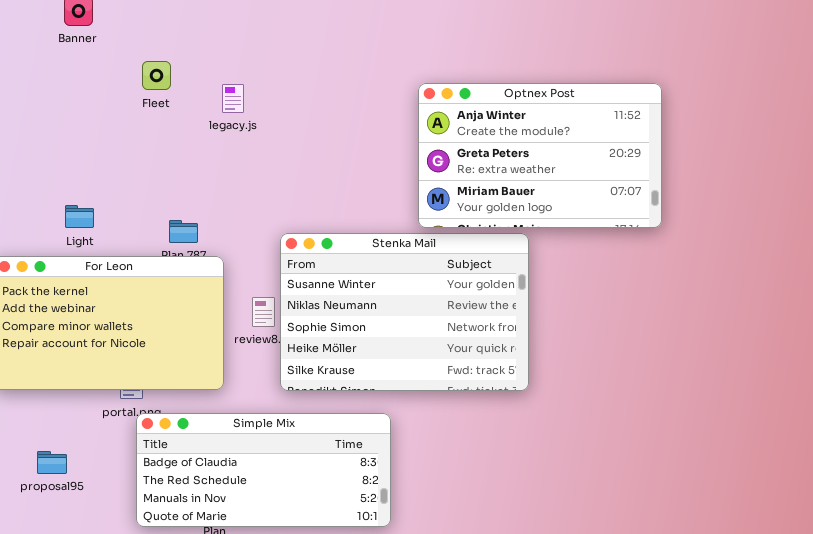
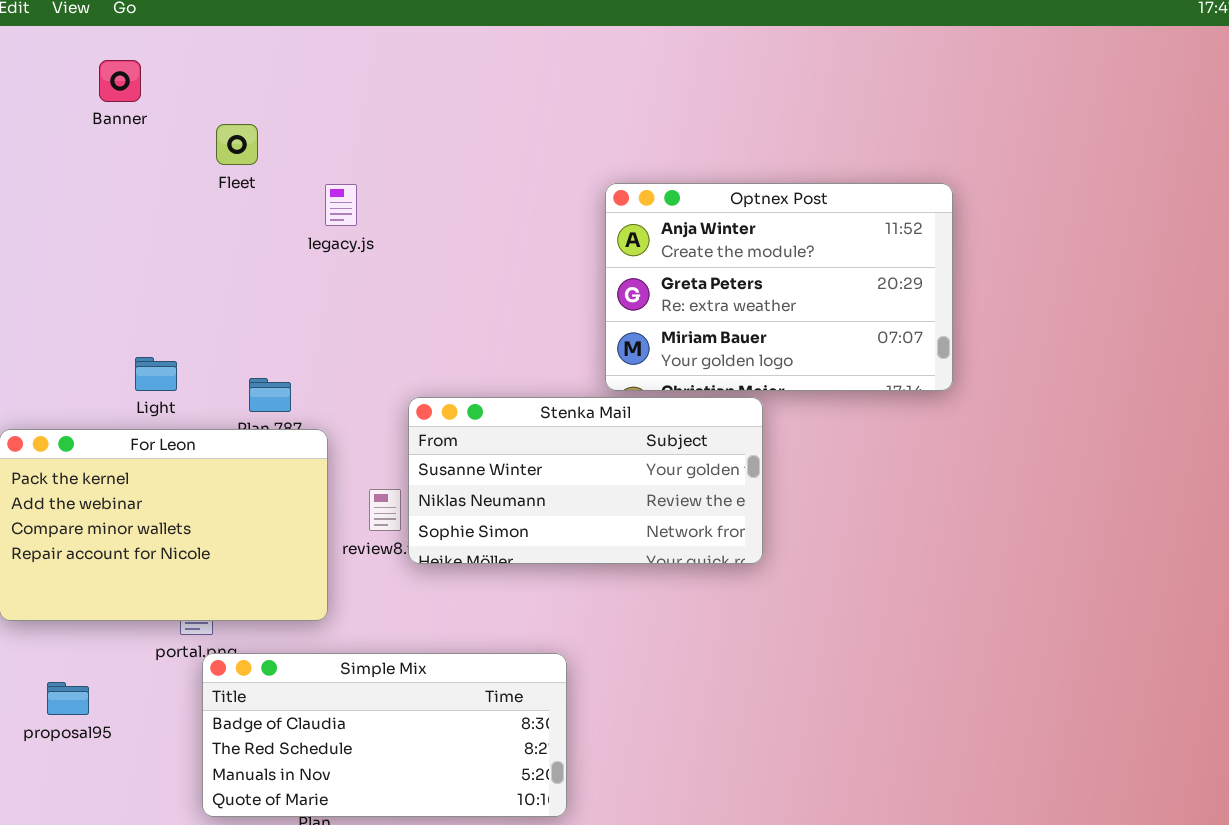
Fleet: [142,61,171,90] -> [216,124,258,165], moved
Light: [65,205,94,228] -> [135,357,177,391], moved
Stenka Mail: [280,233,529,391] -> [408,397,763,564], resized
proposal95: [37,451,67,474] -> [47,682,89,715], moved

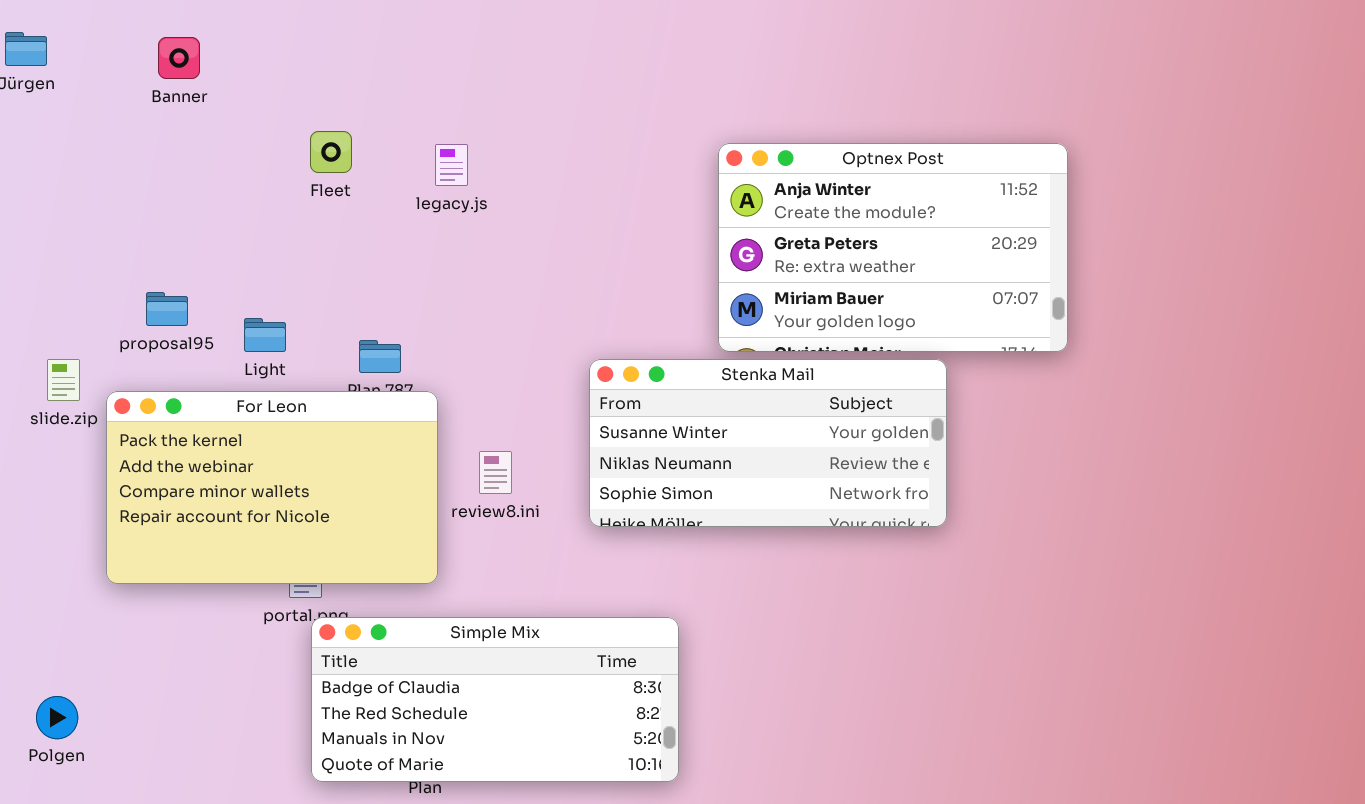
Banner: [99,60,141,102] -> [158,37,200,79], moved
Fleet: [216,124,258,165] -> [310,131,352,173], moved
Stenka Mail: [408,397,763,564] -> [589,359,947,527], moved
proposal95: [47,682,89,715] -> [146,292,188,326], moved

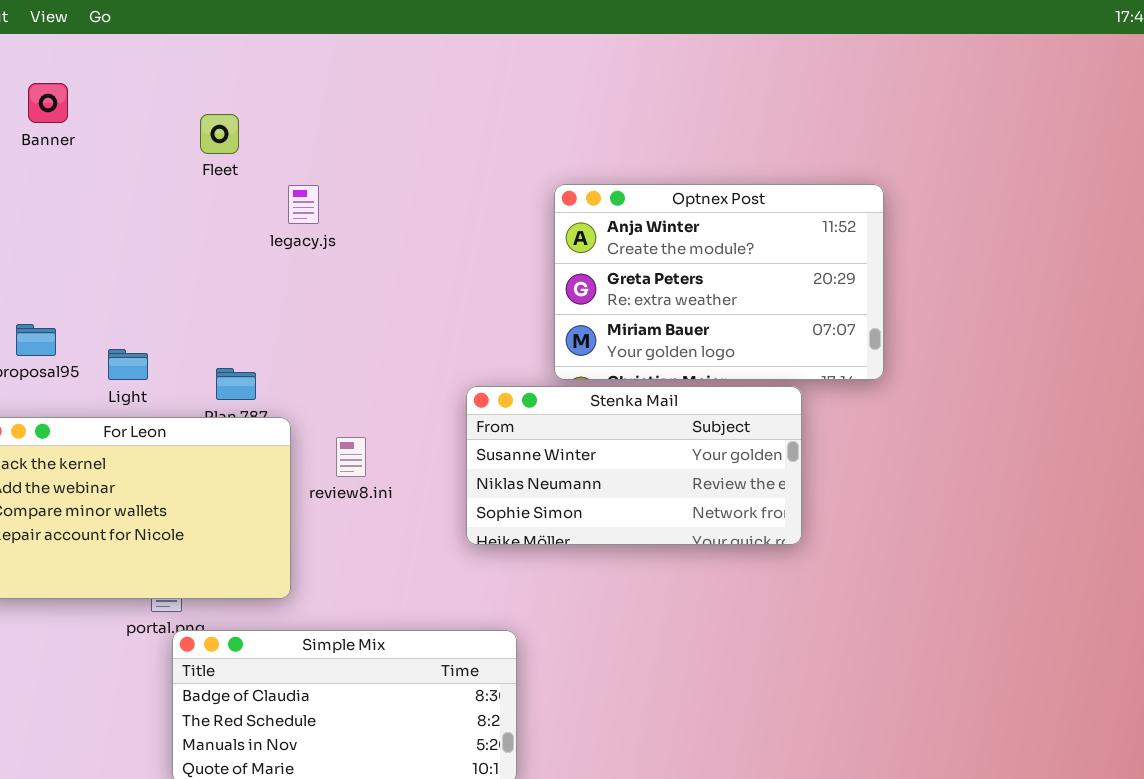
Fleet: [310,131,352,173] -> [200,114,239,154], moved
Stenka Mail: [589,359,947,527] -> [466,386,802,545], moved
review8.ini: [479,451,512,494] -> [336,437,366,477], moved

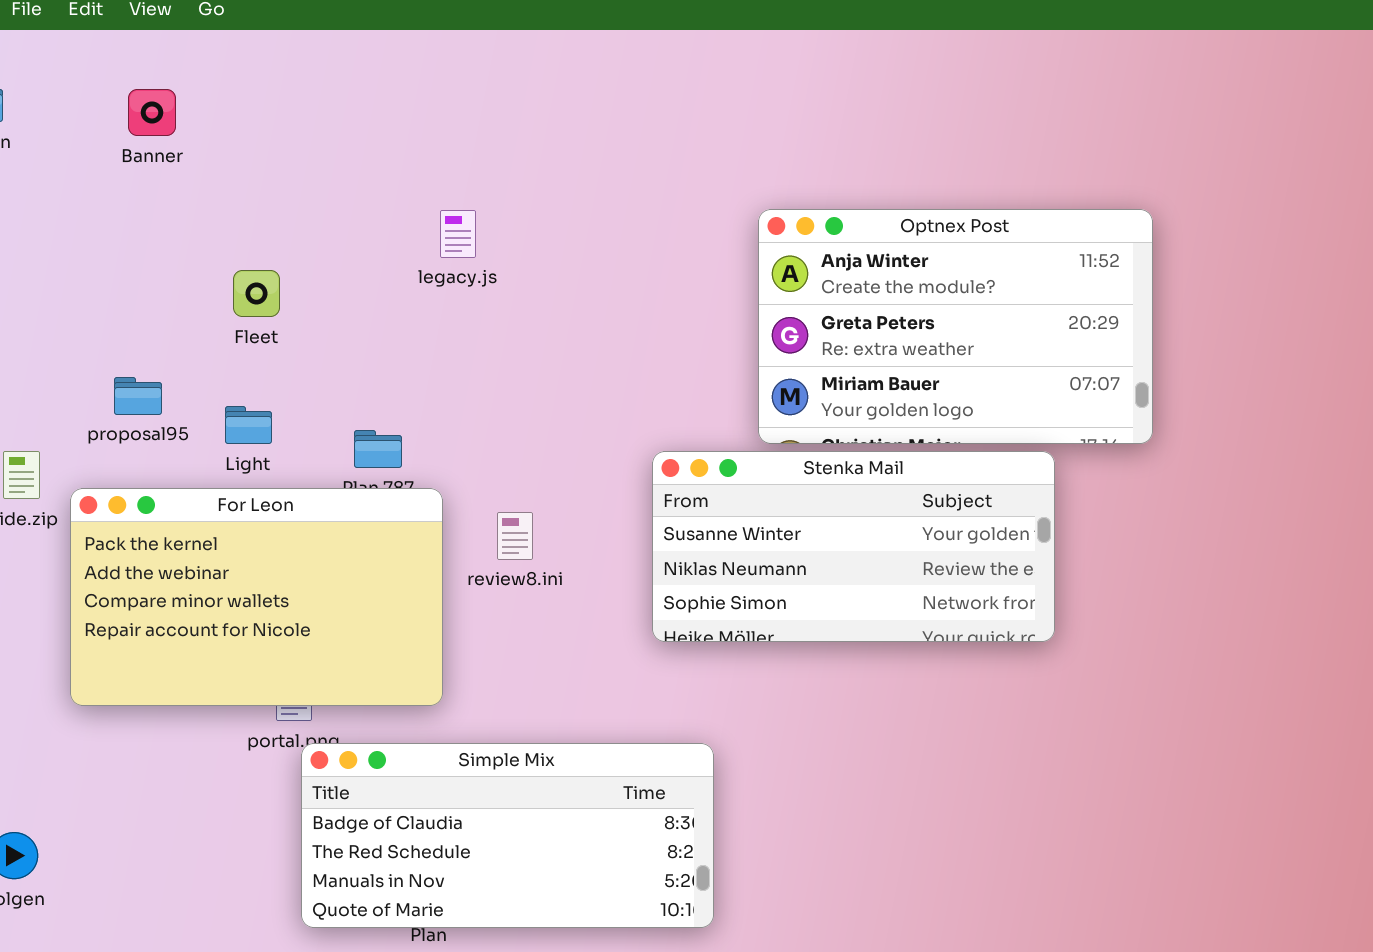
Fleet: [200,114,239,154] -> [233,270,280,317], moved

